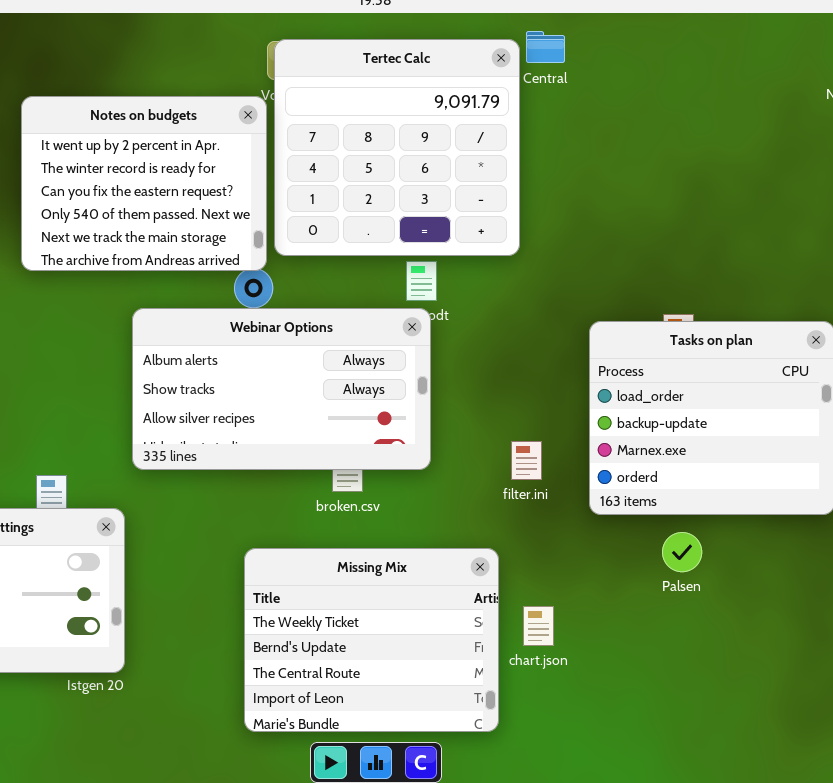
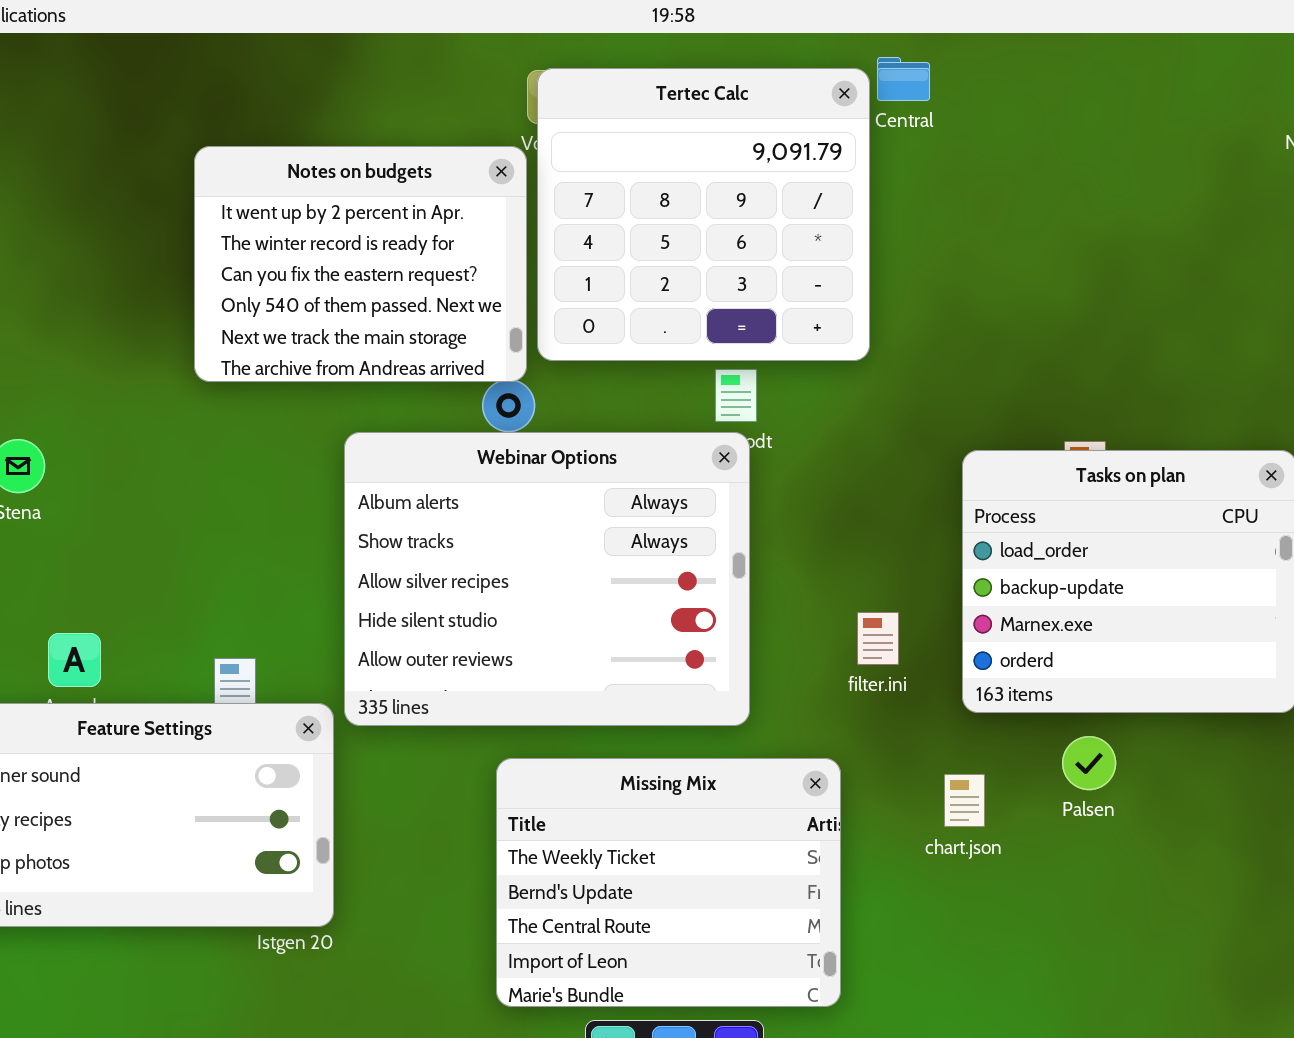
Webinar Options: [132,308,431,470] -> [344,432,750,726], resized
chart.json: [523,606,554,646] -> [944,774,985,827], moved

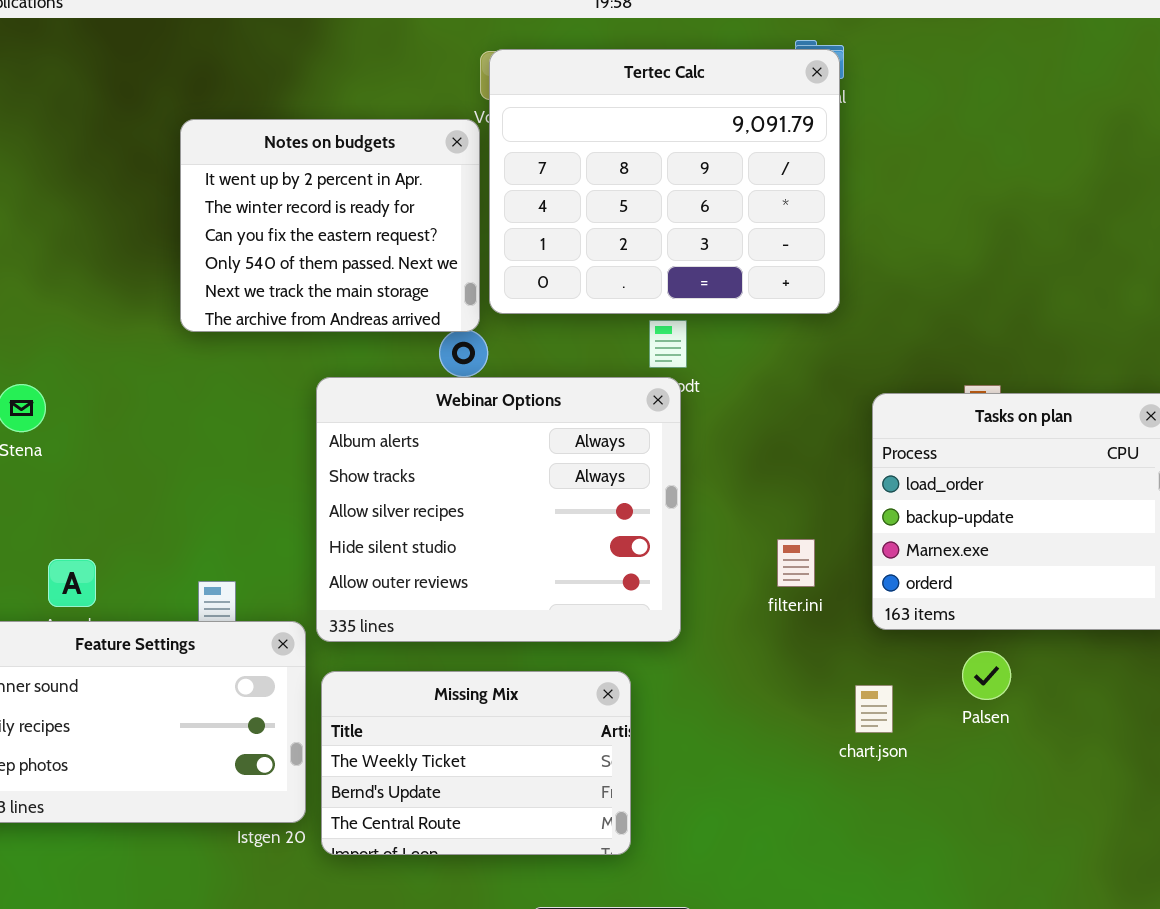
Tertec Calc: [537,68,870,361] -> [489,49,840,314], resized
Missing Mix: [496,758,841,1007] -> [321,671,631,855], moved, resized

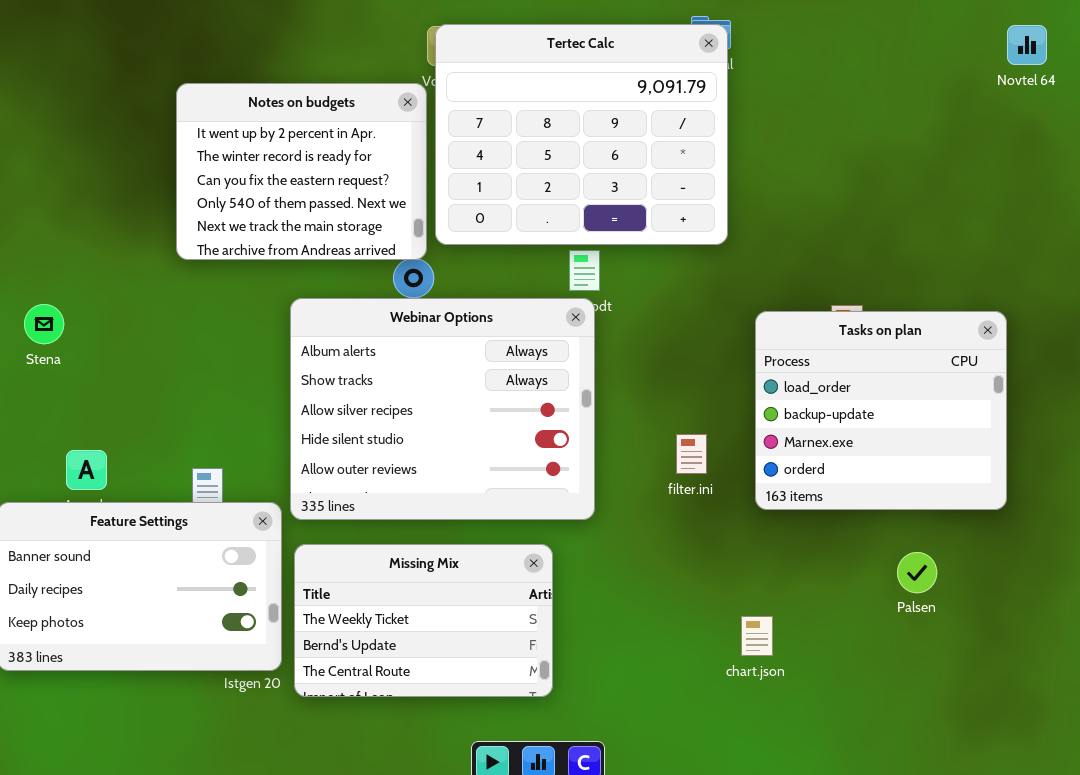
Palsen: [962,651,1011,700] -> [897,552,937,593], moved
chart.json: [855,685,893,733] -> [741,616,773,656], moved

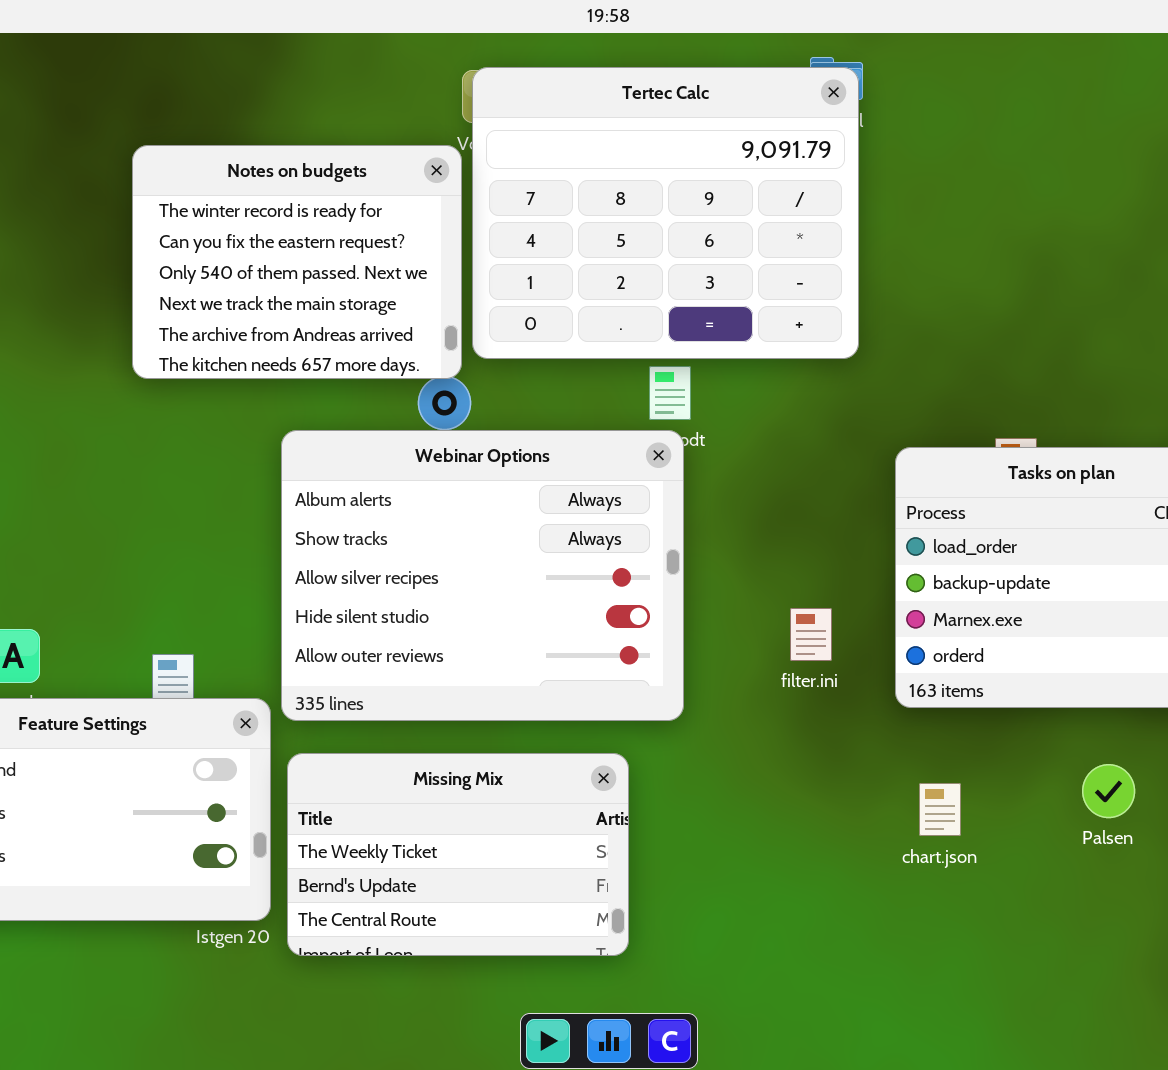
Notes on budgets: [176,83,427,260] -> [132,145,462,379], scrolled down 1 row
chart.json: [741,616,773,656] -> [919,783,961,836], moved

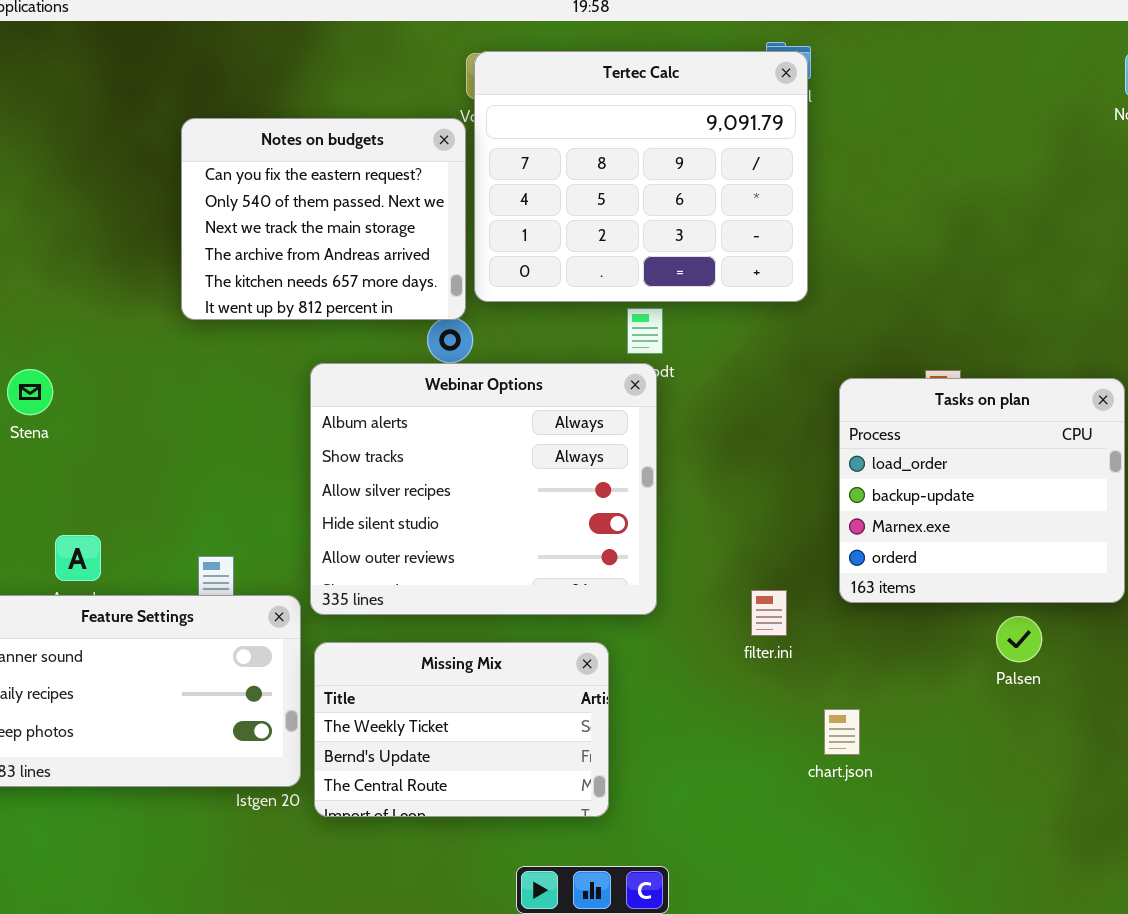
Notes on budgets: [132,145,462,379] -> [181,118,466,320], scrolled down 1 row
filter.ini: [790,608,832,661] -> [751,590,787,636], moved
Palsen: [1082,764,1135,818] -> [996,616,1042,662], moved
chart.json: [919,783,961,836] -> [824,709,860,755], moved

